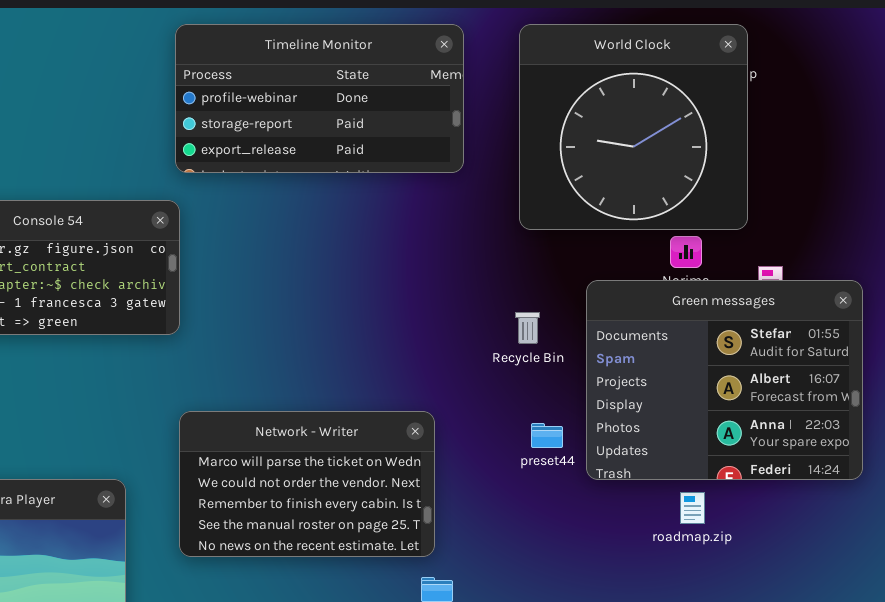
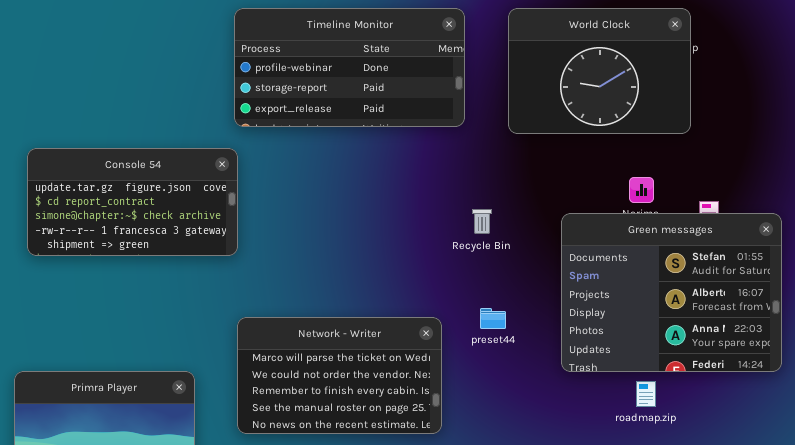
World Clock: [519,24,748,230] -> [508,8,691,134], resized
Recycle Bin: [515,312,540,344] -> [472,209,492,234], moved
preset44: [531,423,563,448] -> [480,308,506,329], moved

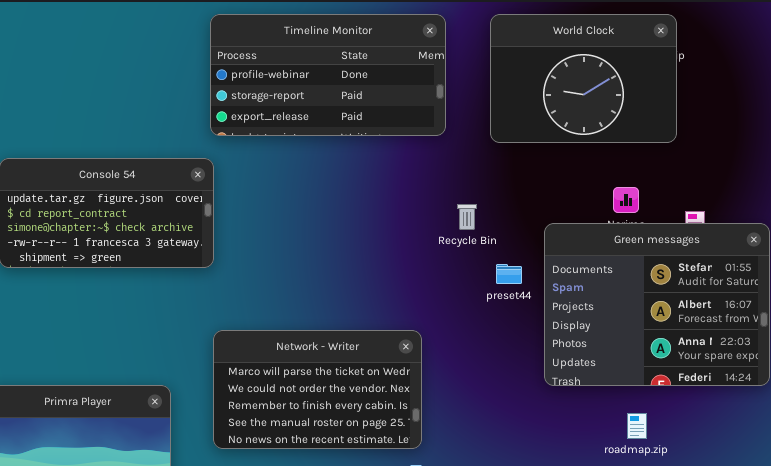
Recycle Bin: [472,209,492,234] -> [457,204,477,230], moved
preset44: [480,308,506,329] -> [496,264,522,284], moved
roadmap.zip: [636,381,656,407] -> [627,413,647,439], moved

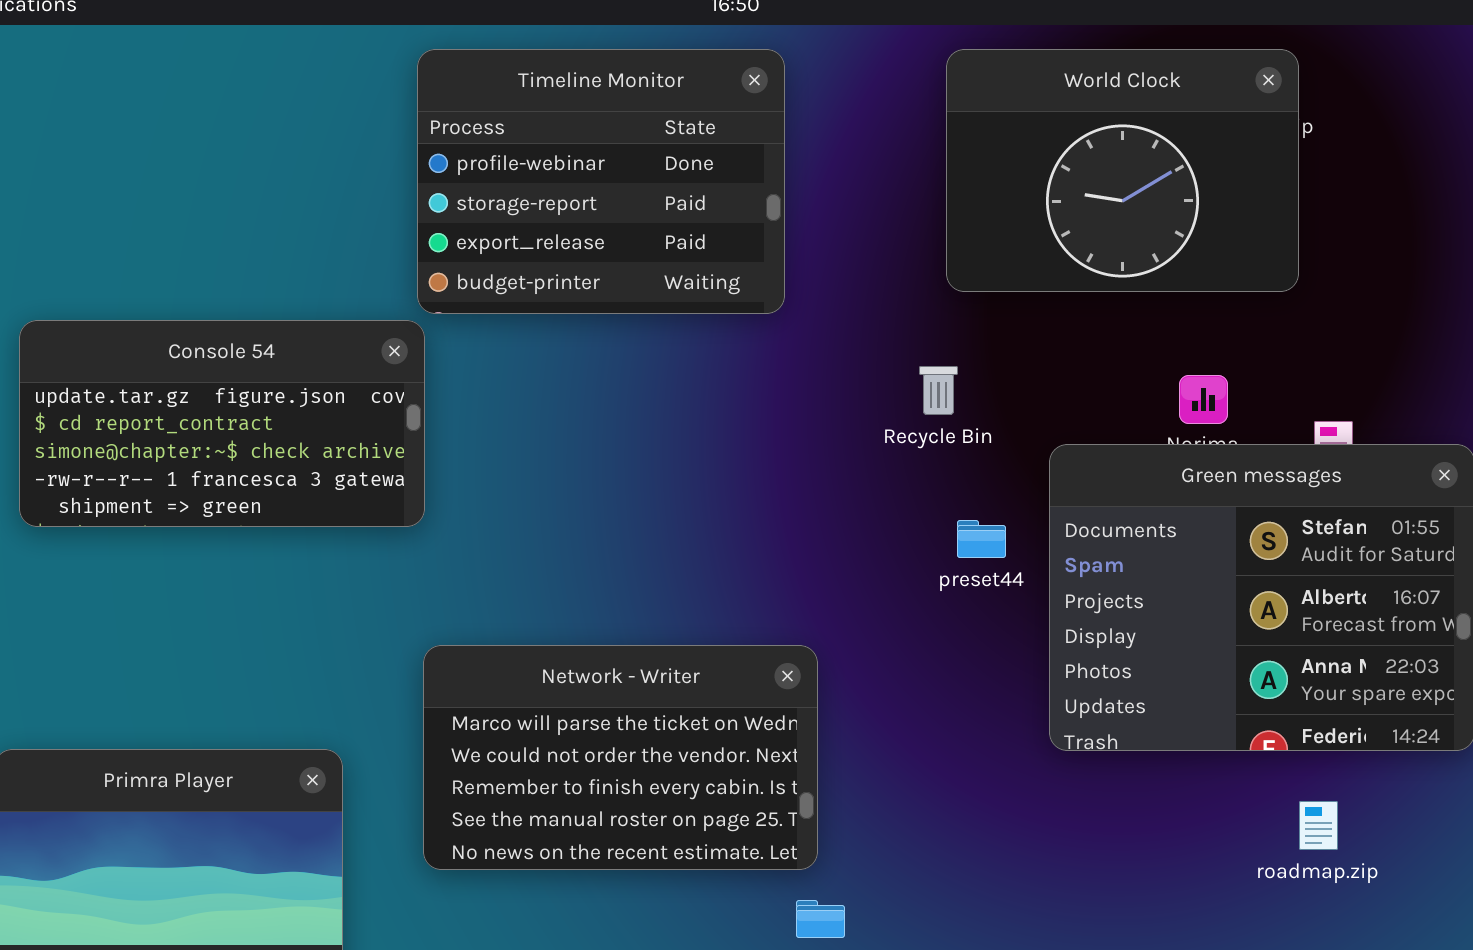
Timeline Monitor: [210,14,446,136] -> [417,49,785,314], resized
Recycle Bin: [457,204,477,230] -> [919,366,958,415], moved
roadmap.zip: [627,413,647,439] -> [1299,801,1338,850], moved

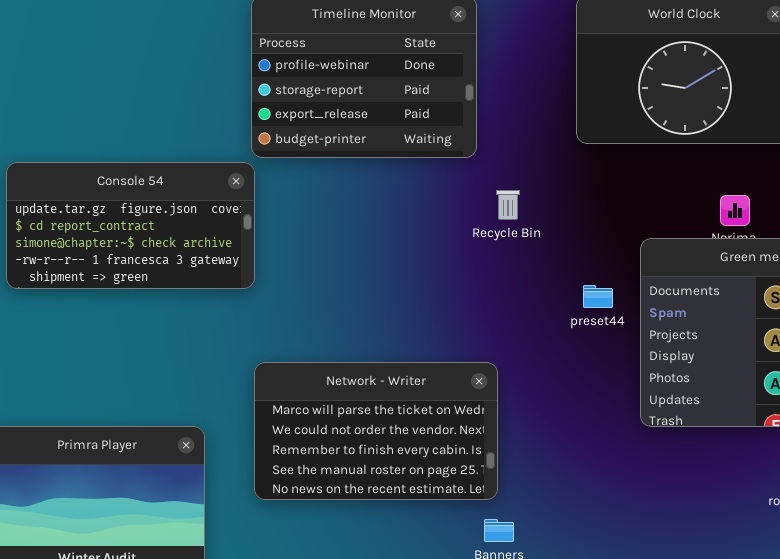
Recycle Bin: [919,366,958,415] -> [496,190,520,220], moved

